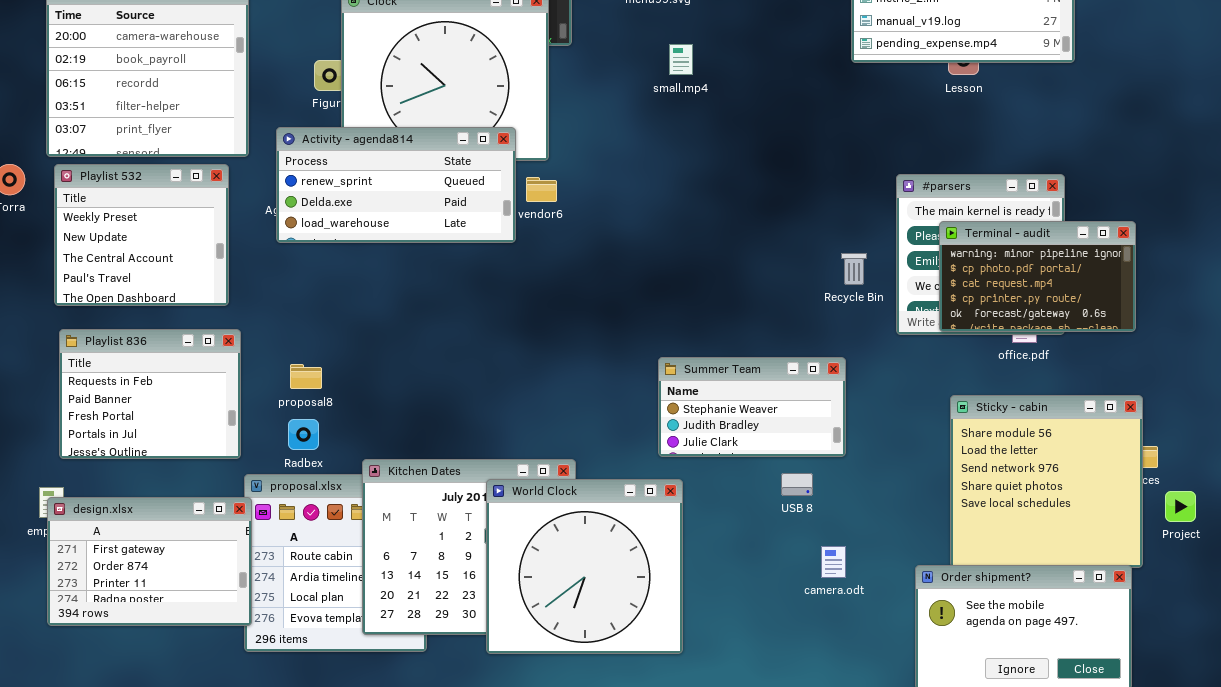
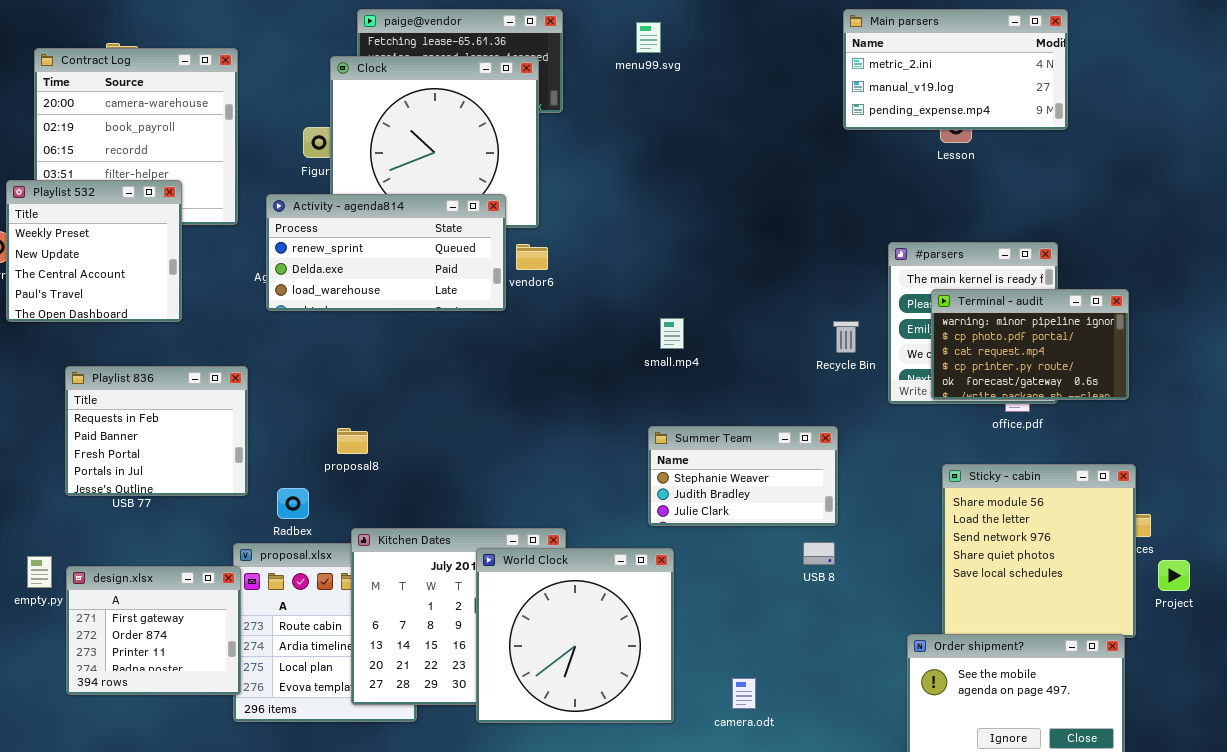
small.mp4: [669,44,693,75] -> [660,318,684,349], moved
Playlist 532: [54,164,229,306] -> [6,180,182,322], moved
Playlist 836: [59,329,241,459] -> [65,366,248,496], moved
proposal8: [290,364,322,389] -> [337,428,368,454], moved
USB 8: [781,473,813,496] -> [803,542,835,565], moved
design.xlsx: [47,497,252,626] -> [66,566,241,695], resized
camera.odt: [821,546,846,578] -> [732,678,756,709], moved

